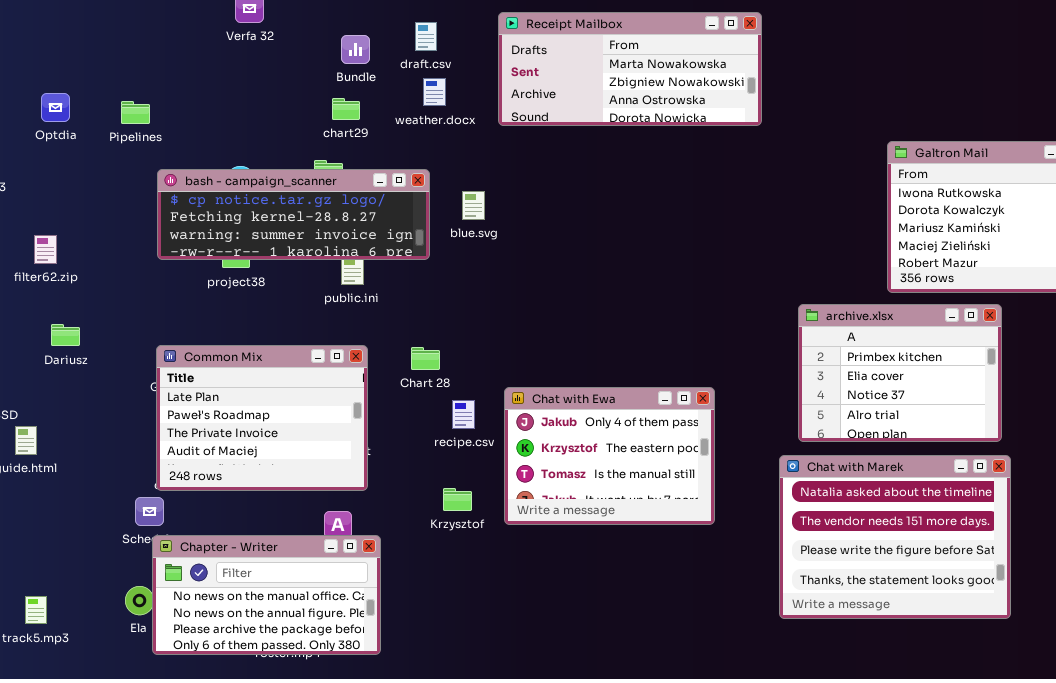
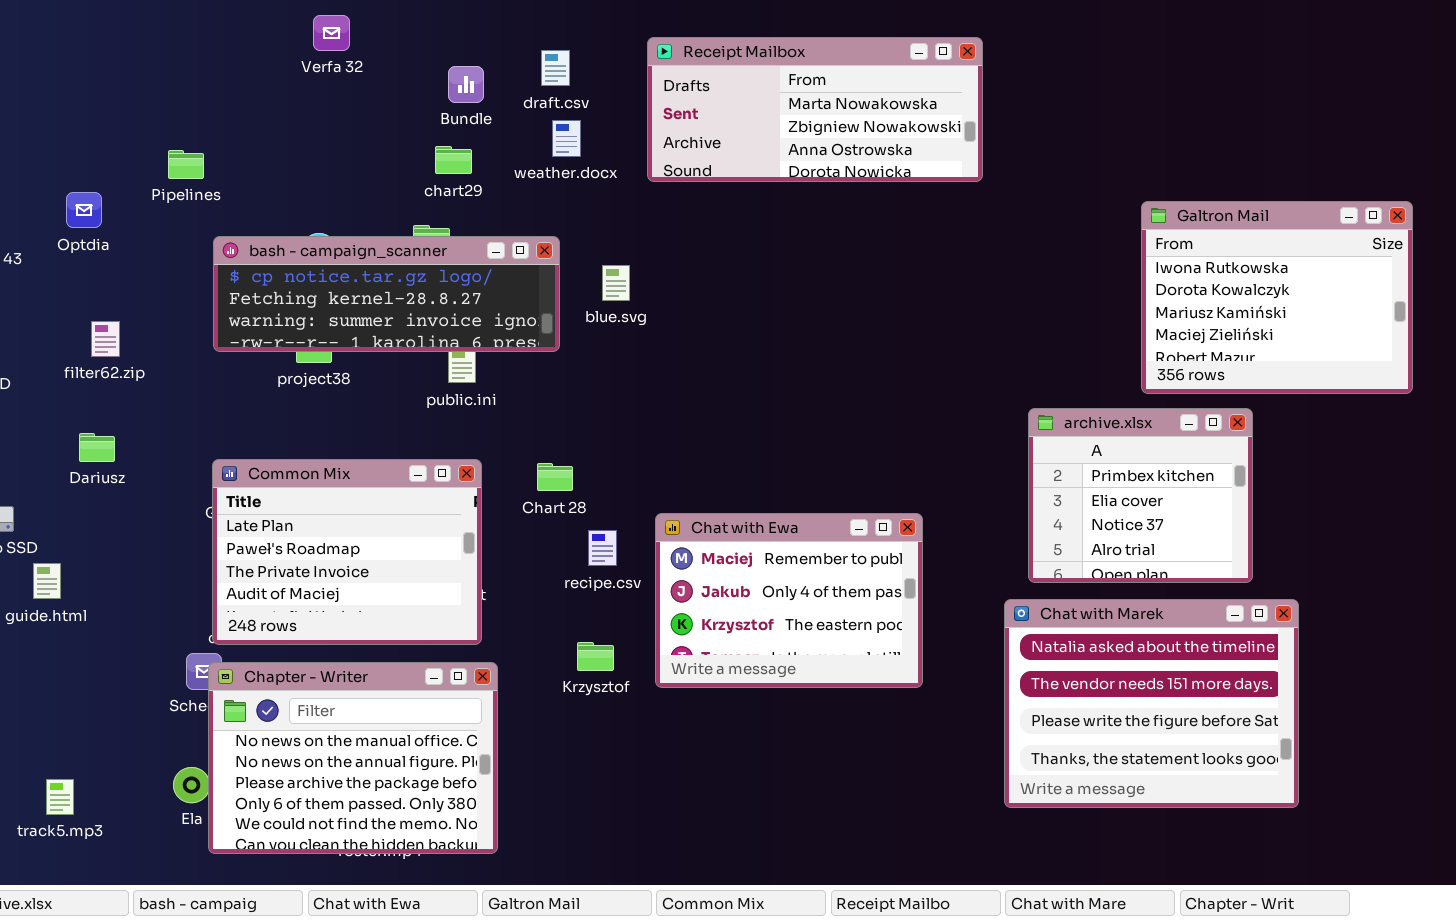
Optdia: [41,93,70,122] -> [66,192,102,228], moved
filter62.zip: [34,235,57,264] -> [91,321,120,357], moved
archive.xlsx: [798,304,1002,442] -> [1028,408,1253,583], resized
Chat with Ewa: [504,387,715,525] -> [655,513,923,688], scrolled up 1 row
Chapter - Writer: [152,535,381,655] -> [208,662,498,854], resized

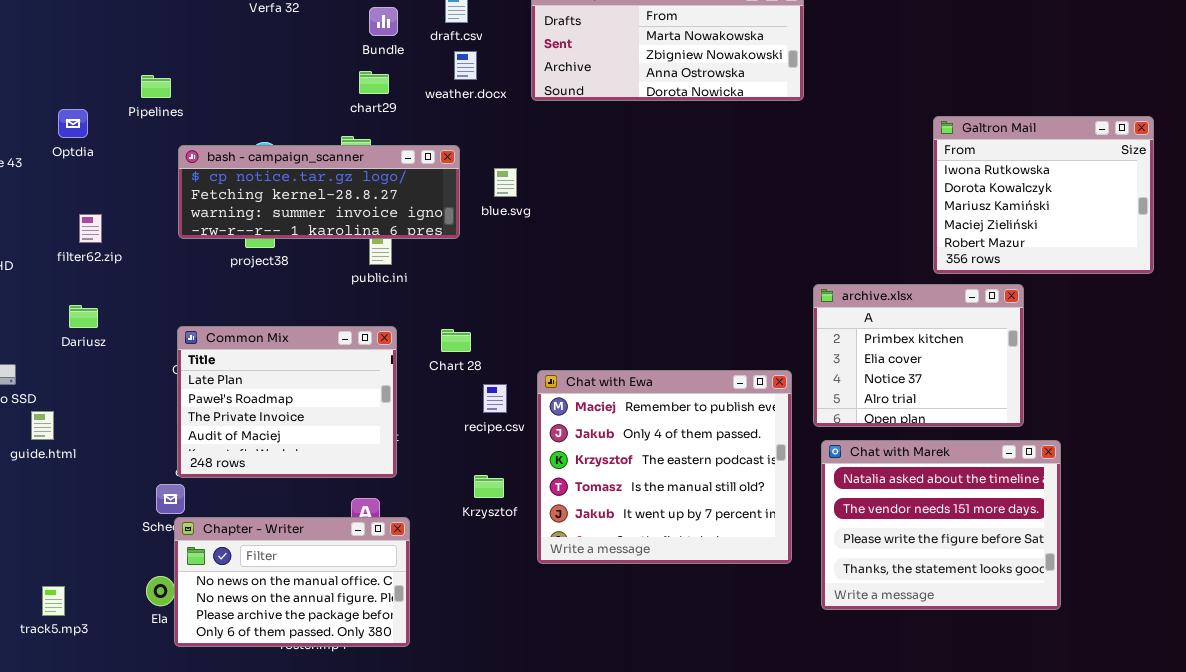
archive.xlsx: [1028,408,1253,583] -> [813,284,1024,427], resized
Chat with Ewa: [655,513,923,688] -> [537,370,792,564], resized
Chapter - Writer: [208,662,498,854] -> [174,517,410,647], resized

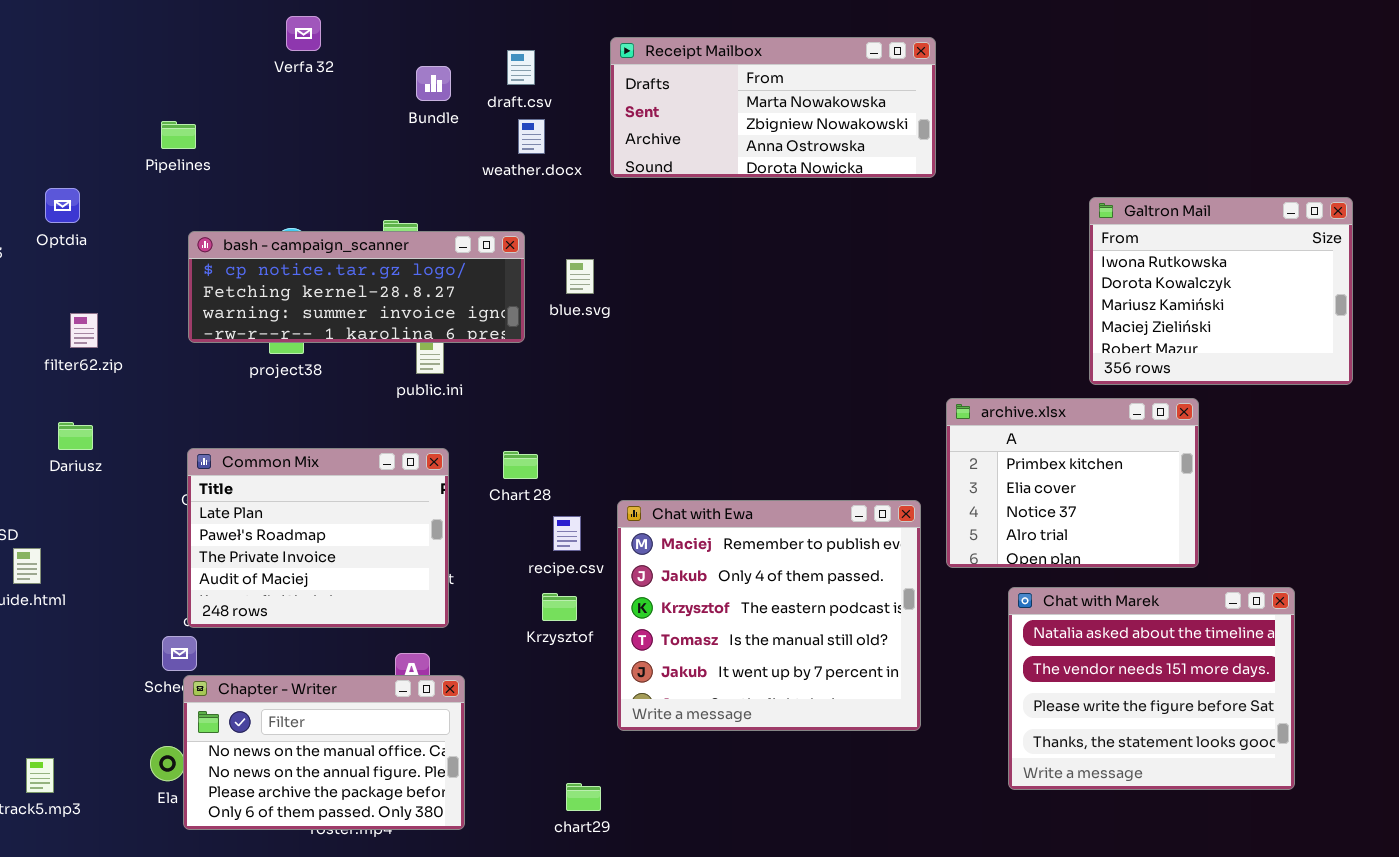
chart29: [359,71,389,94] -> [566,783,601,811], moved
Pipelines: [141,75,171,98] -> [161,121,196,149], moved
Chat with Marek: [821,440,1061,610] -> [1008,587,1295,790], moved
Krzysztof: [474,475,504,498] -> [542,593,577,621], moved

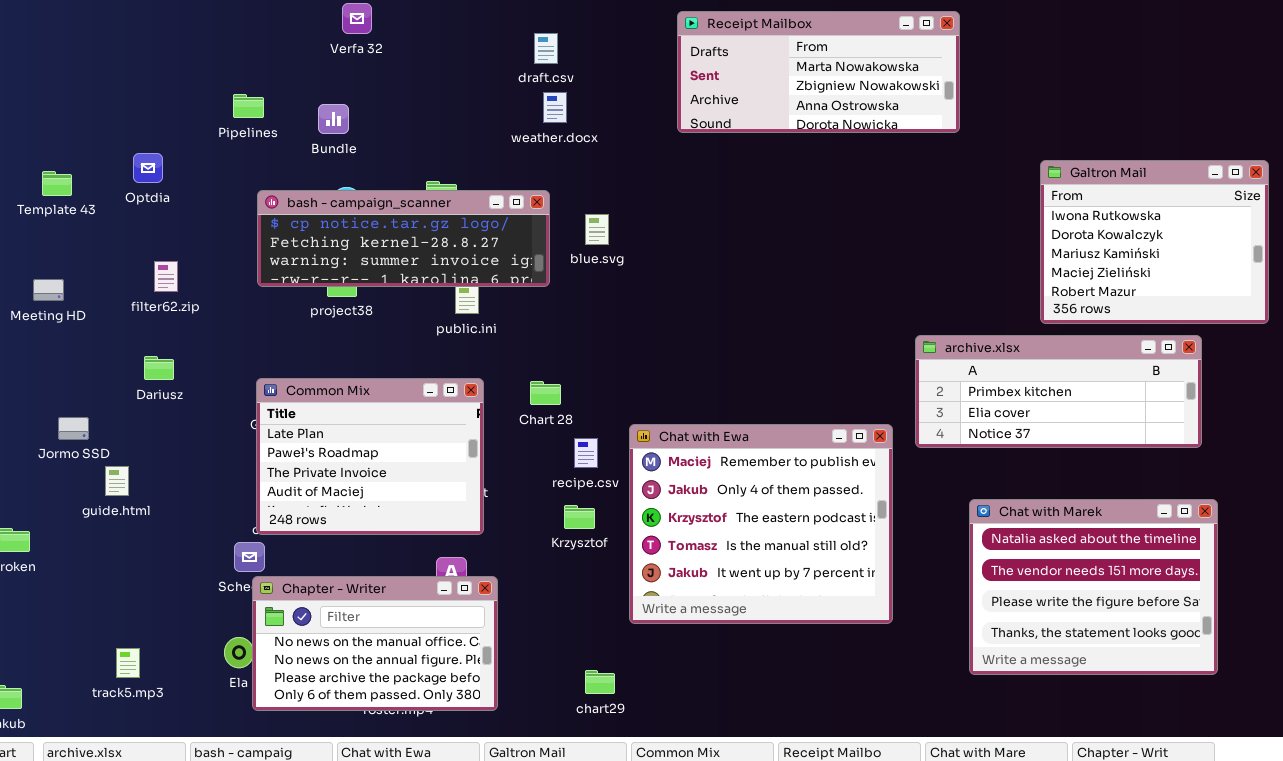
Receipt Mailbox: [610,37,936,178] -> [677,11,960,133], moved
Bundle: [416,66,451,101] -> [318,104,349,134], moved
archive.xlsx: [946,398,1199,568] -> [915,335,1202,448], resized

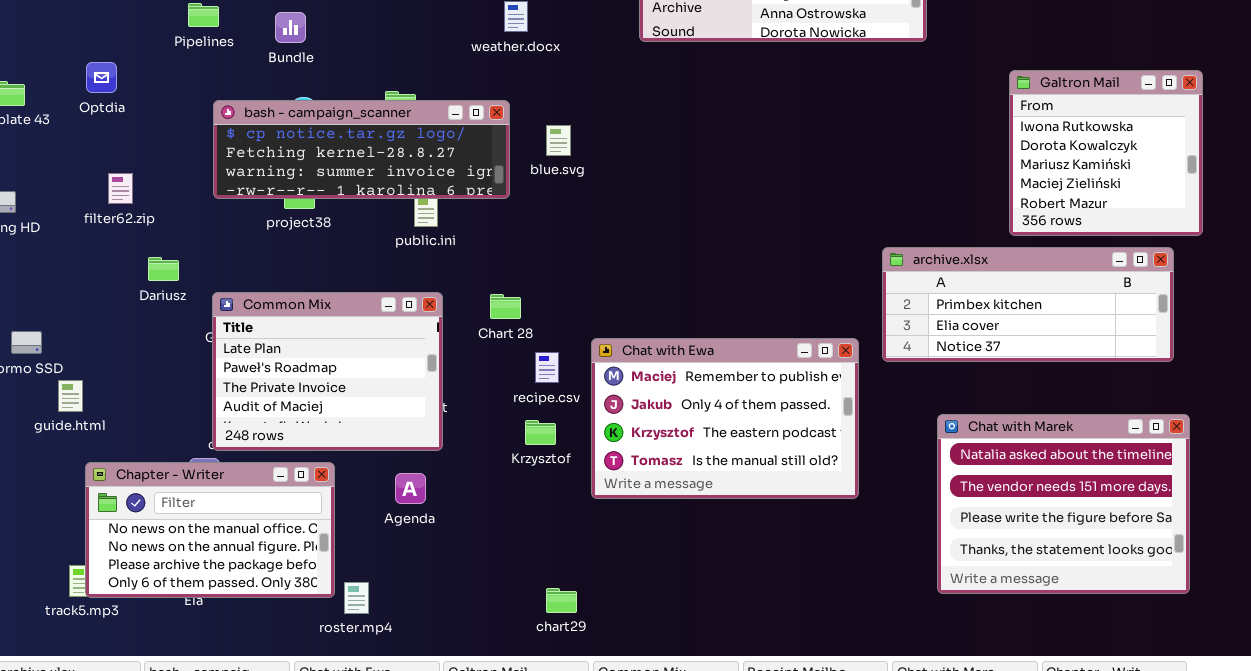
Galtron Mail: [1040,160,1269,324] -> [1009,70,1203,236], resized
Dariusz: [144,356,174,380] -> [148,257,179,281], moved
Chat with Ewa: [629,424,893,624] -> [591,338,859,499], resized
Chapter - Writer: [252,576,498,711] -> [85,462,335,598], moved

